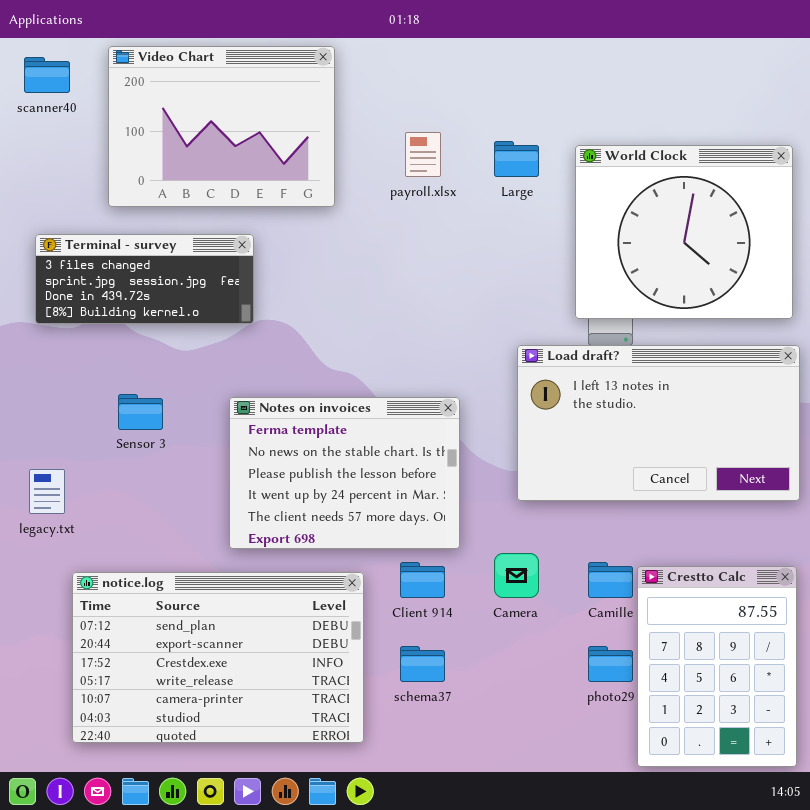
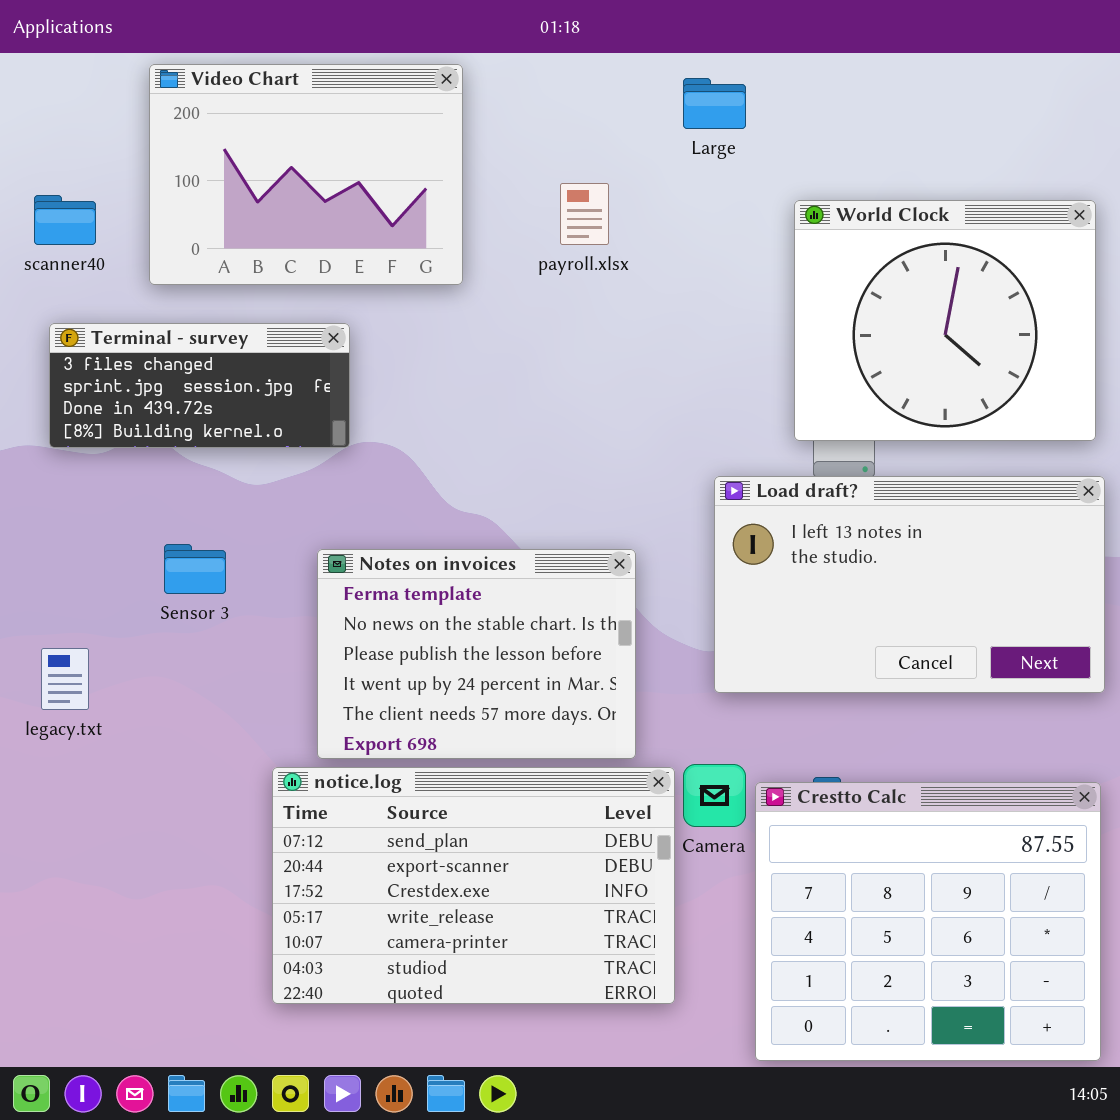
scanner40: [24,57,70,93] -> [34,195,96,245], moved
Large: [494,141,539,177] -> [683,78,746,129], moved
Crestto Calc: [637,566,797,767] -> [755,782,1101,1061], resized
notice.log: [72,572,364,743] -> [272,767,675,1004], moved

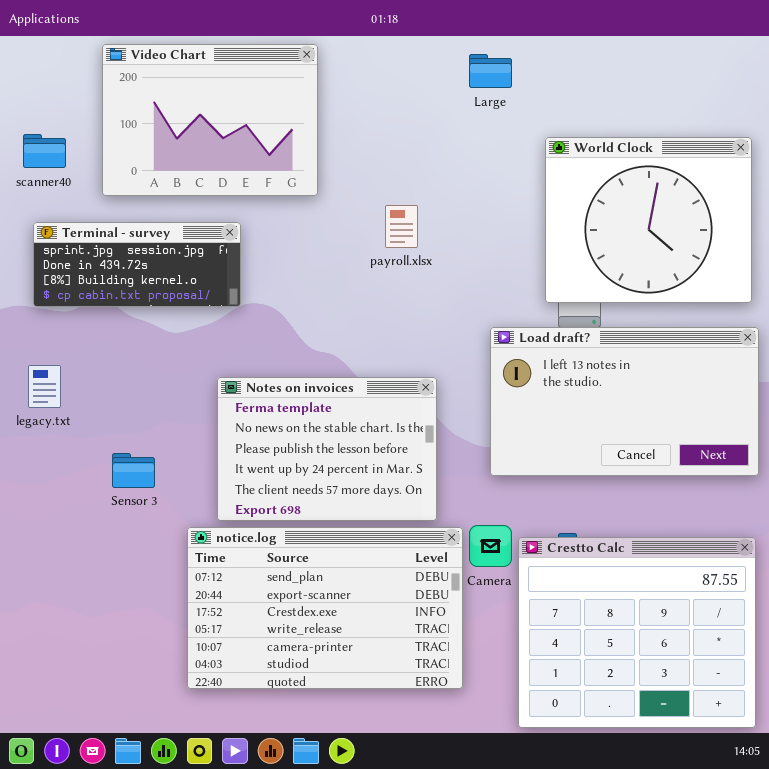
payroll.xlsx: [560,183,609,245] -> [385,205,418,248], moved
Terminal - survey: [49,323,350,448] -> [33,222,241,307], scrolled down 1 row
Sensor 3: [164,544,226,594] -> [112,453,155,488], moved
legacy.txt: [41,648,89,710] -> [28,365,61,408], moved

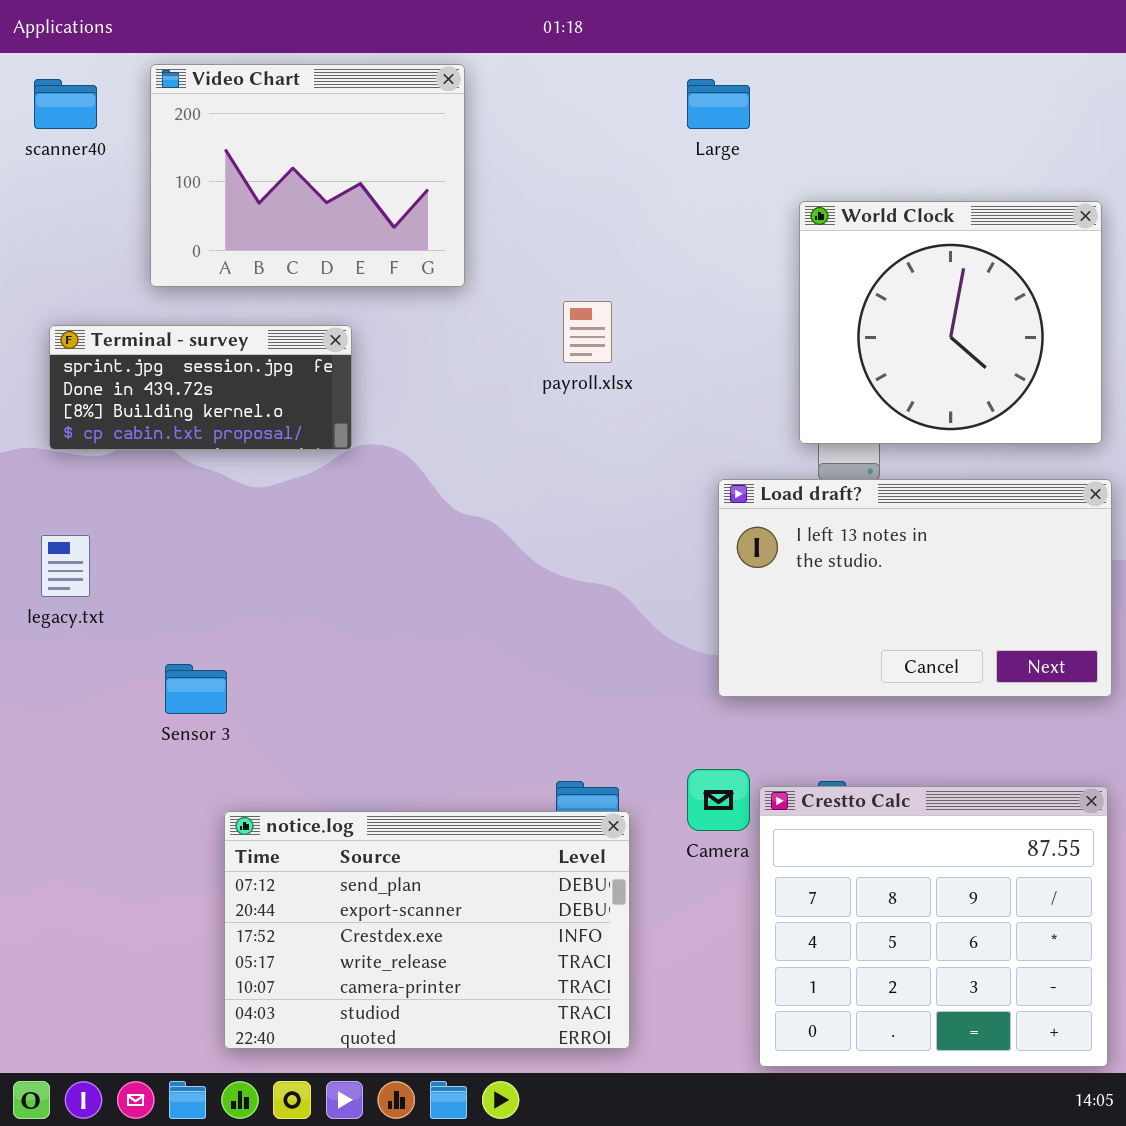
scanner40: [23,134,66,168] -> [34,79,97,129], moved
Notes on invoices: [217,377,437,521] -> none, closed
notice.log: [187,527,463,689] -> [224,811,630,1049], moved

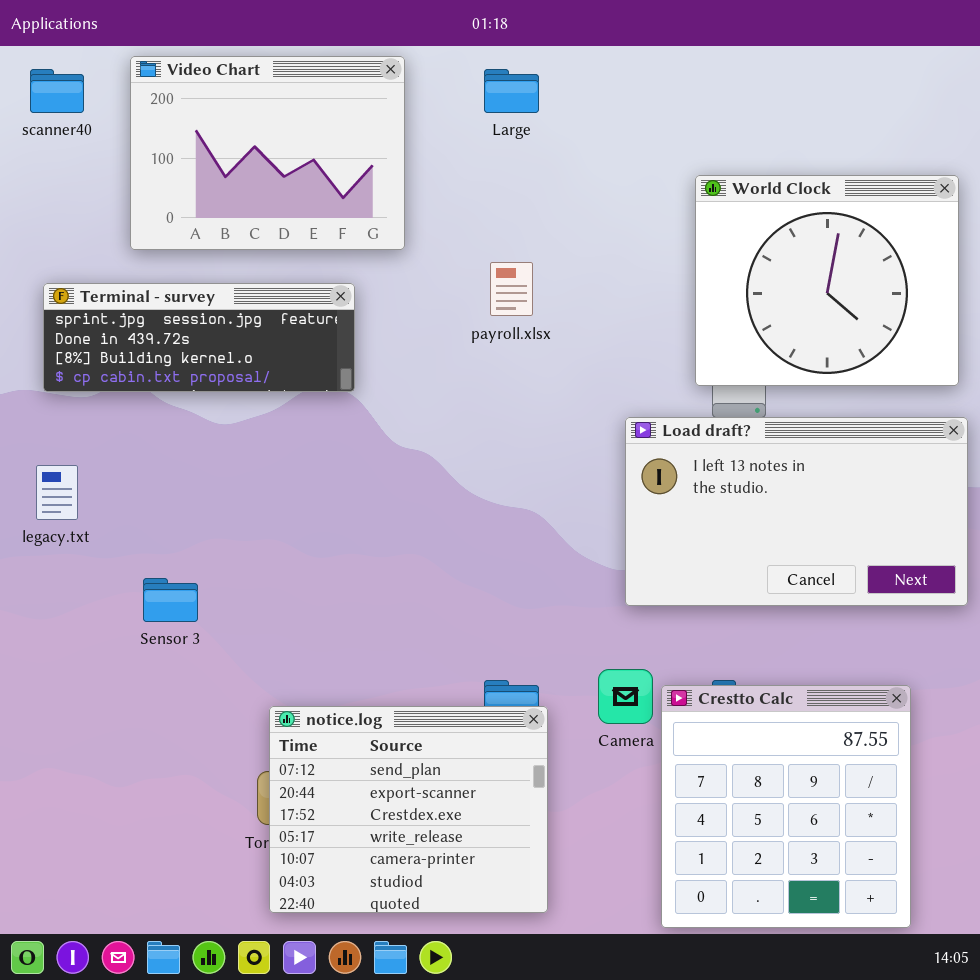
Large: [687,79,750,129] -> [484,69,539,113], moved
Terminal - survey: [49,325,352,450] -> [43,283,355,392], resized
Crestto Calc: [759,786,1108,1067] -> [661,685,911,928], resized
notice.log: [224,811,630,1049] -> [269,706,548,913], resized

